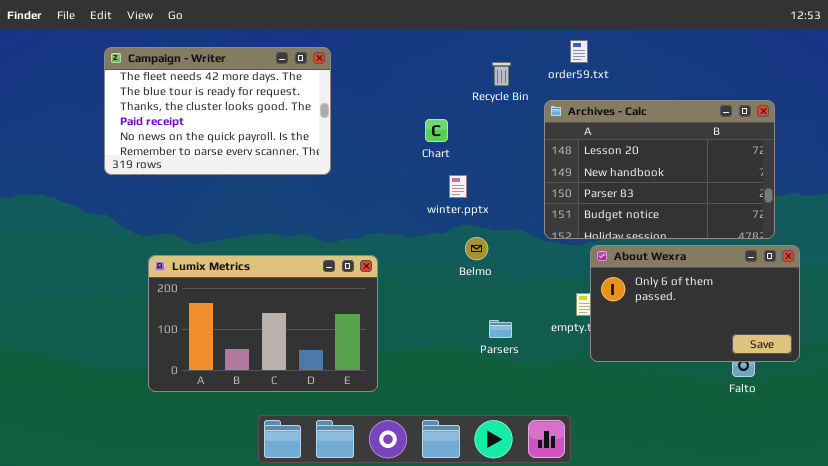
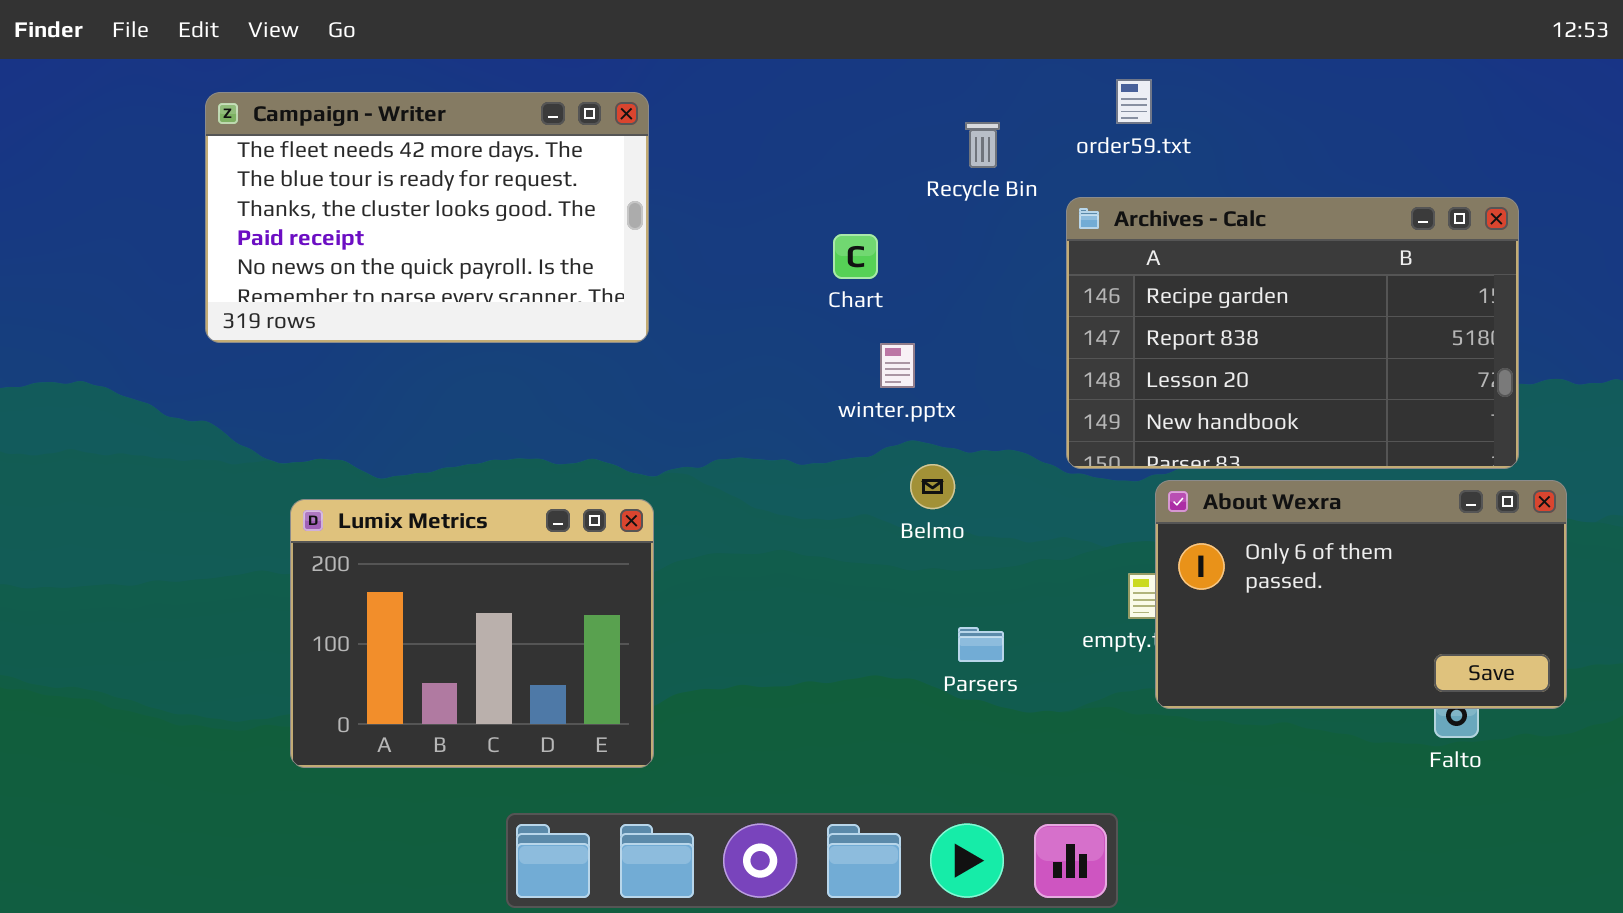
Archives - Calc: [544,100,775,239] -> [1066,197,1519,469], scrolled up 2 rows
Lumix Metrics: [148,255,378,392] -> [290,499,654,768], resized

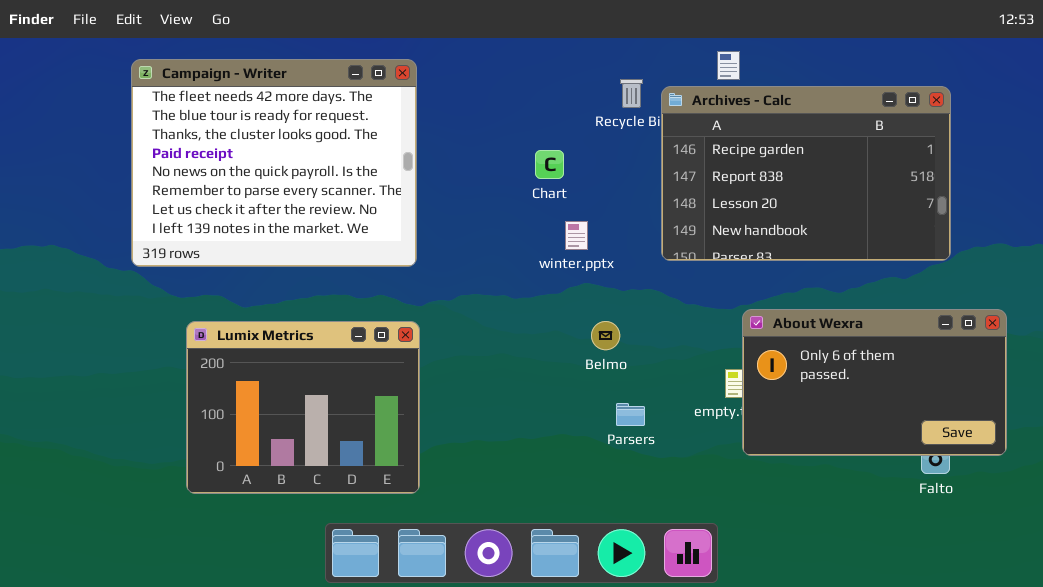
Campaign - Writer: [205,92,649,343] -> [131,59,417,267], resized
Archives - Calc: [1066,197,1519,469] -> [661,86,951,261], moved
Belmo: [910,464,955,509] -> [591,321,620,350], moved

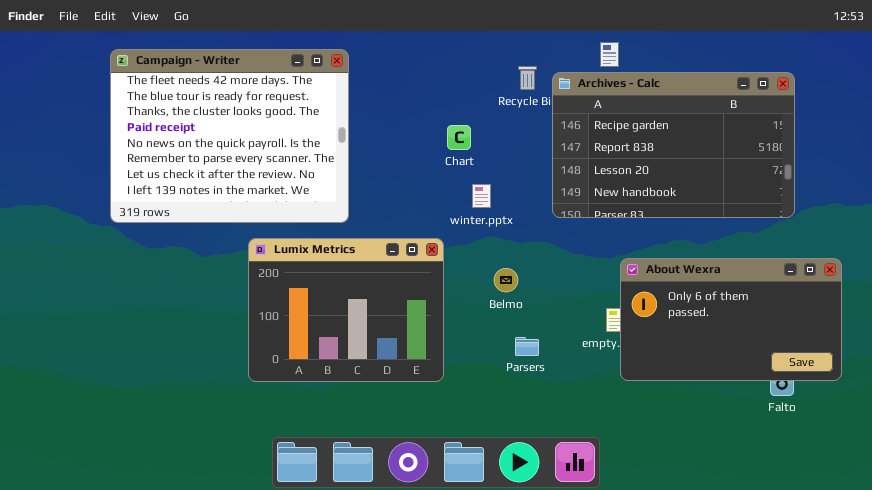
Lumix Metrics: [186,321,420,494] -> [248,238,444,382], moved

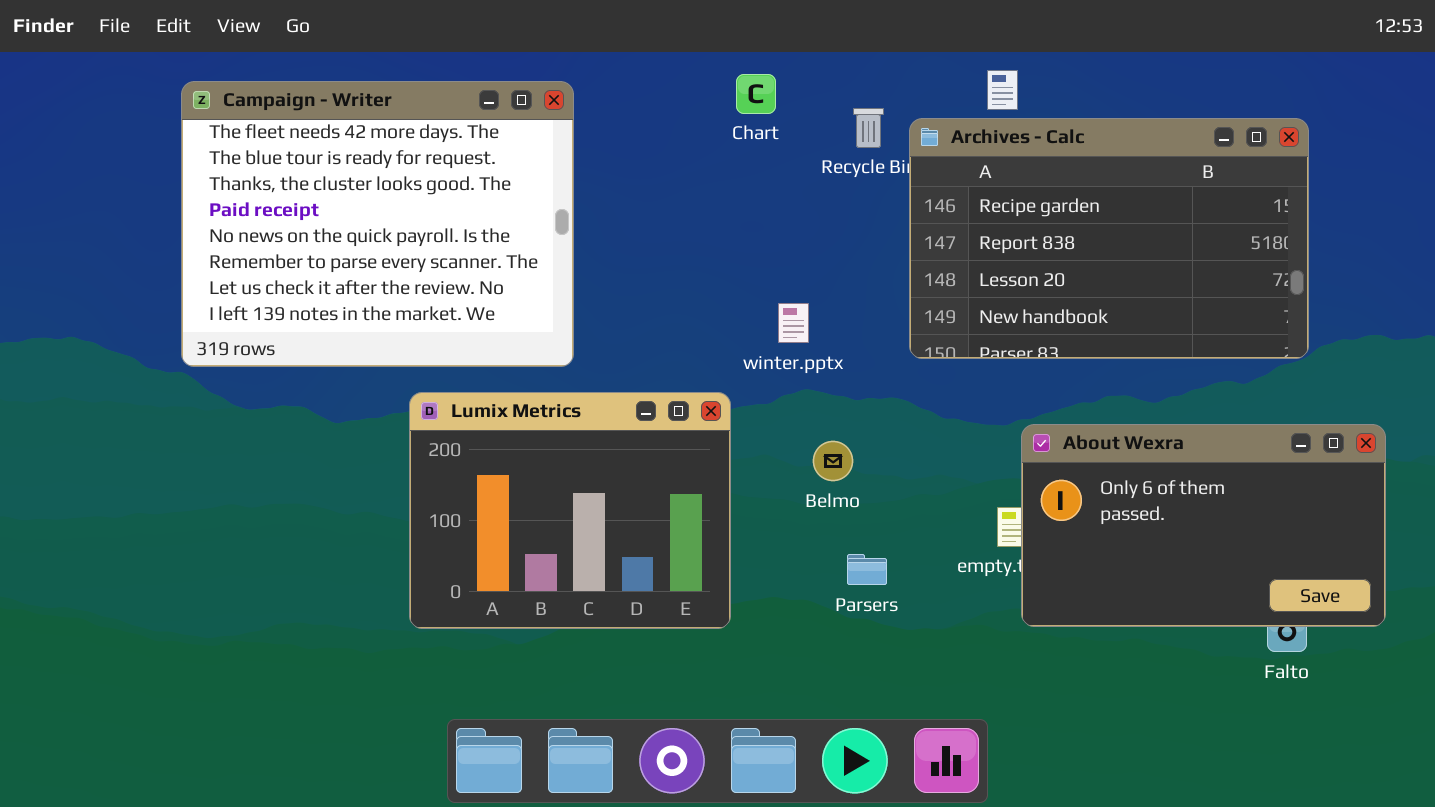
Chart: [447,125,471,150] -> [736,74,776,114], moved

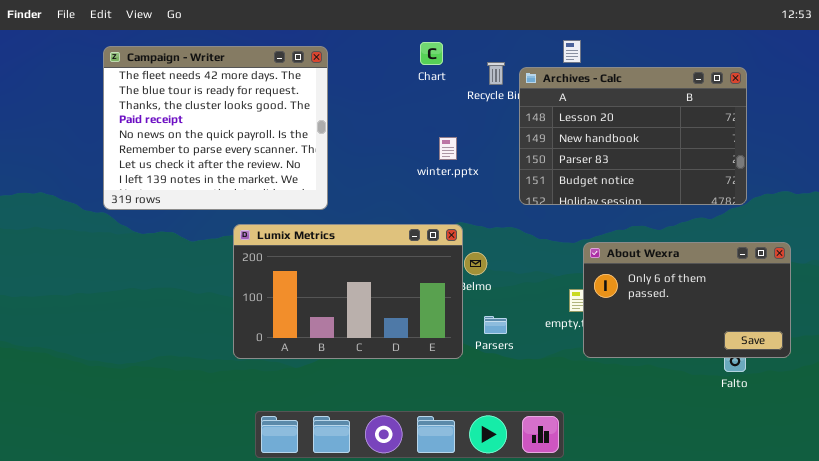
Archives - Calc: [909,118,1309,359] -> [519,67,747,205], scrolled down 2 rows
winter.pptx: [778,303,809,343] -> [439,137,457,160], moved
Lumix Metrics: [409,392,731,629] -> [233,224,463,359], resized

